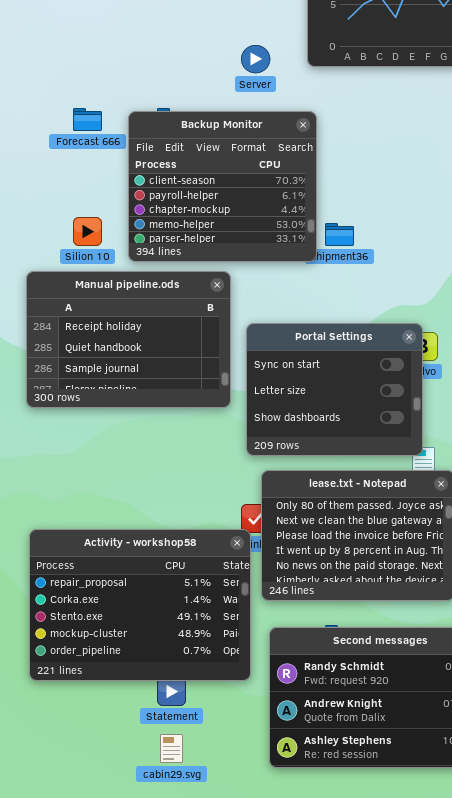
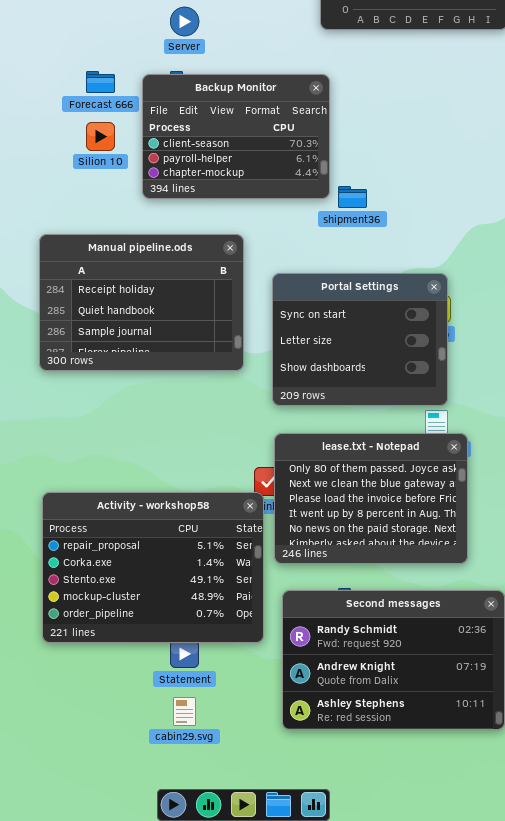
Server: [241,45,270,73] -> [170,7,199,36], moved
Backup Monitor: [128,111,317,262] -> [142,74,330,199], resized
Silion 10: [73,217,102,246] -> [86,122,115,151], moved
Portal Settings: [246,323,423,456] -> [272,273,448,406], moved

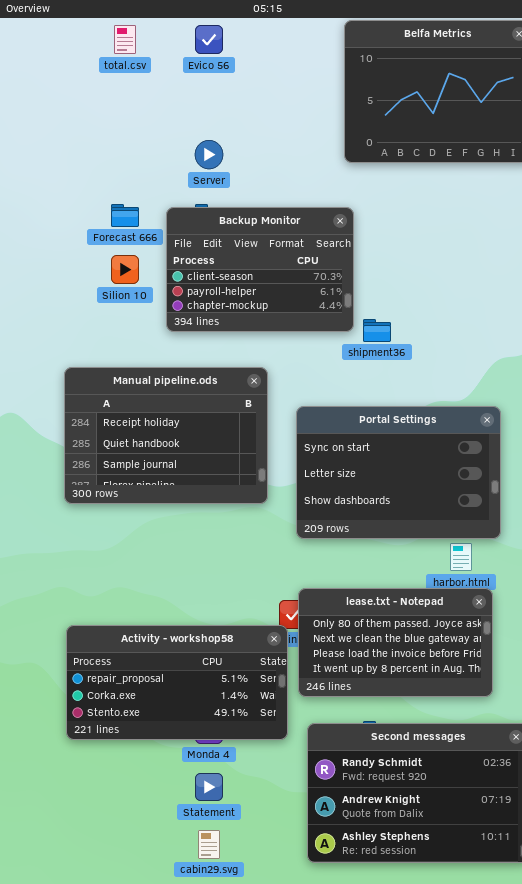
Portal Settings: [272,273,448,406] -> [296,406,501,539], resized
lease.txt - Notepad: [274,433,468,564] -> [298,588,493,697], resized
Activity - workshop58: [42,492,264,643] -> [66,625,288,740], resized

